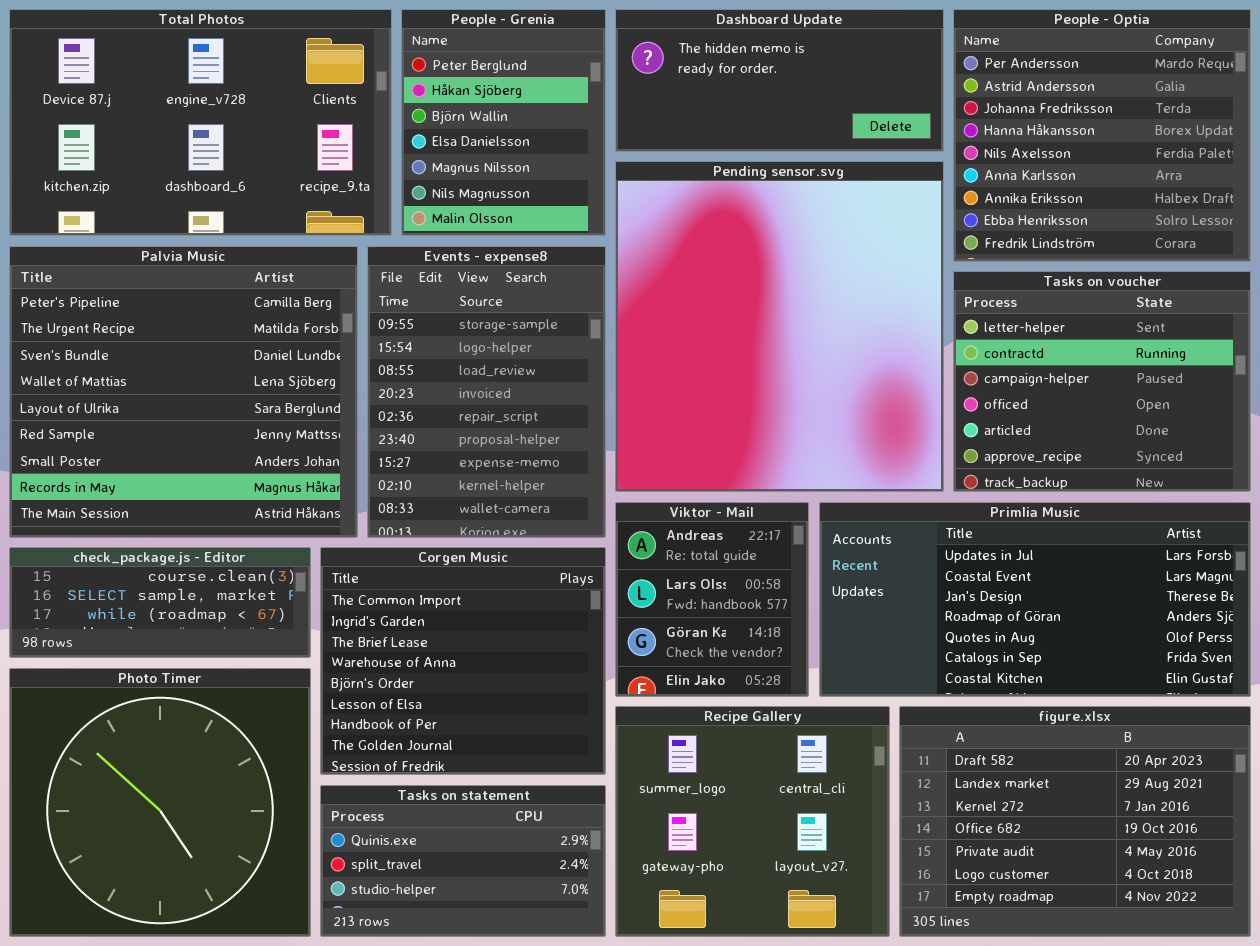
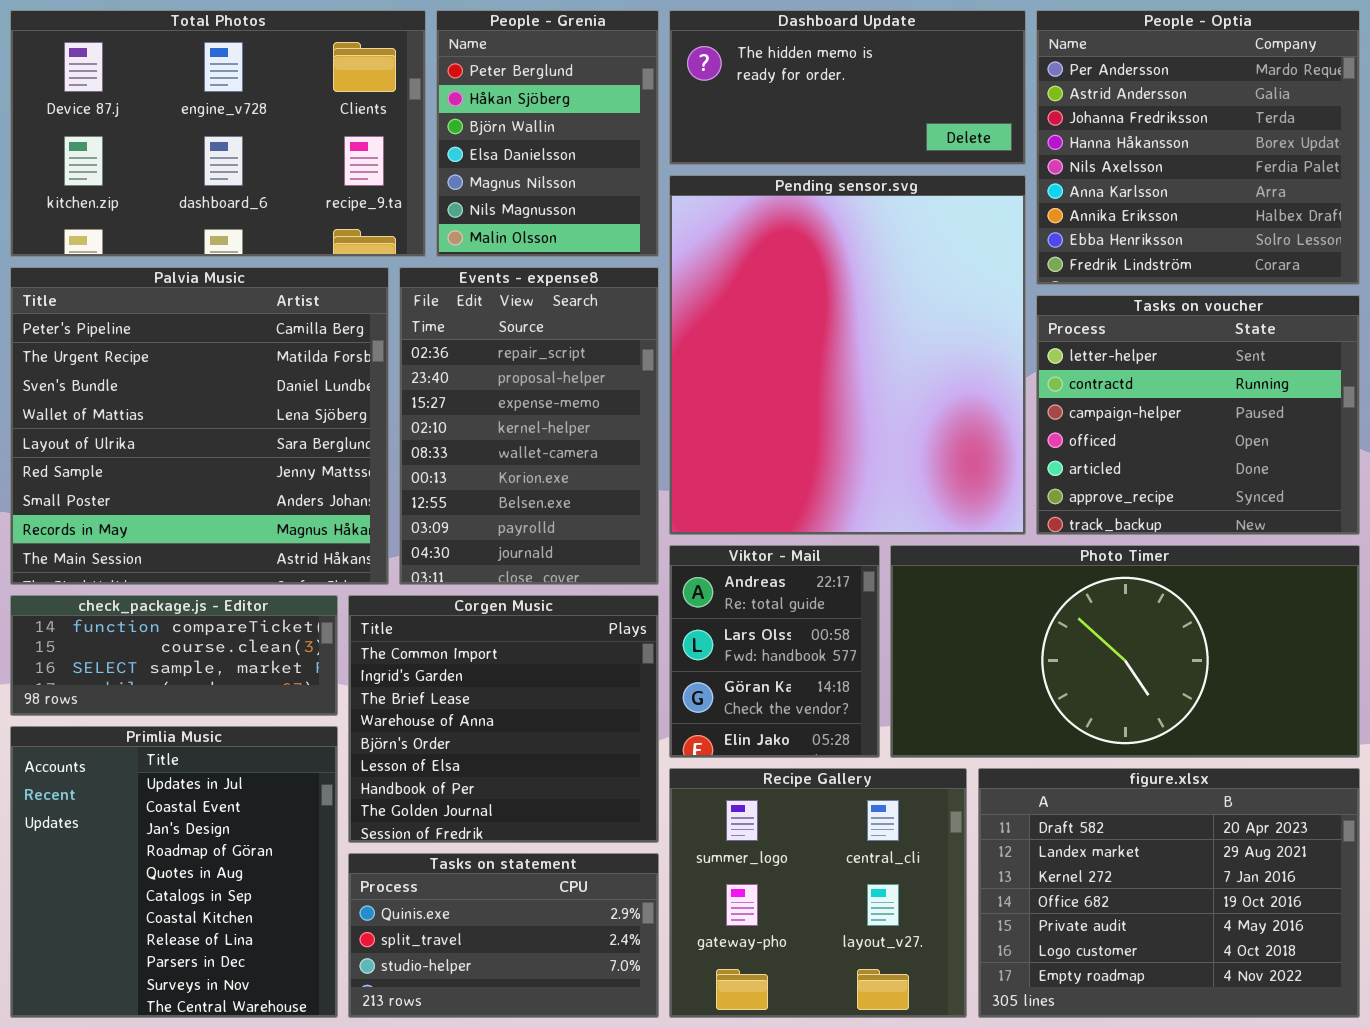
Events - expense8: [367,246,606,538] -> [399,267,659,585], scrolled down 4 rows
Primlia Music: [819,502,1251,697] -> [10,726,338,1018], moved, resized
check_package.js - Editor: [9,547,311,658] -> [10,595,338,716], scrolled up 1 row
Photo Timer: [9,668,311,937] -> [890,545,1360,758], moved, resized

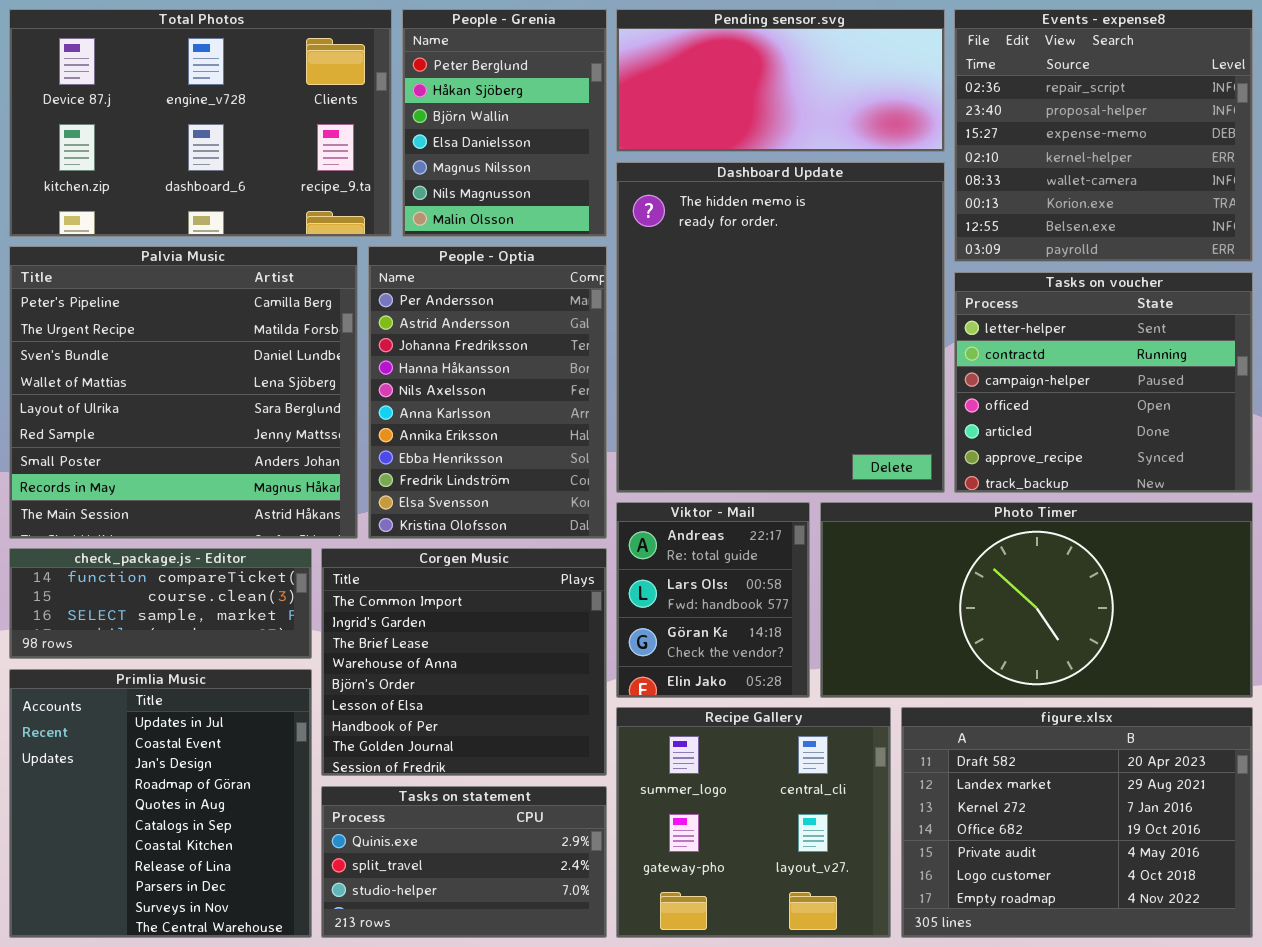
Dashboard Update: [669,10,1026,165] -> [616,162,945,493], moved, resized
People - Optia: [1036,10,1360,285] -> [368,246,607,539], moved, resized
Pending sensor.svg: [669,175,1026,535] -> [616,9,945,152], moved, resized
Events - expense8: [399,267,659,585] -> [954,9,1253,262], moved, resized

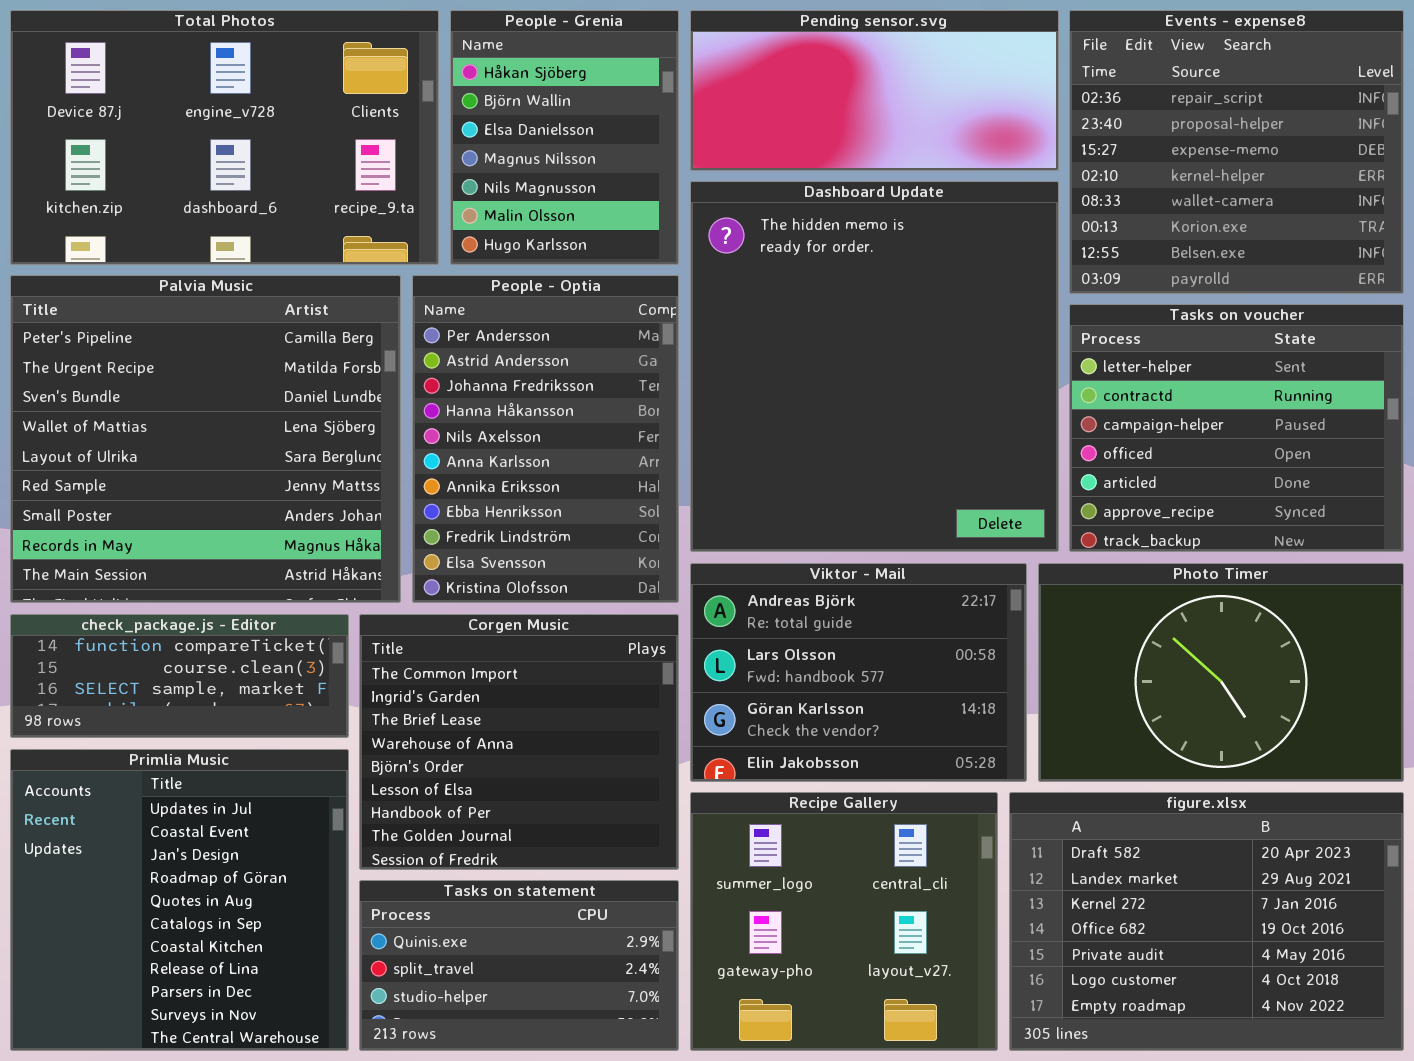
People - Grenia: [402,9,607,237] -> [450,10,679,265], scrolled down 1 row
Viktor - Mail: [616,502,810,698] -> [690,563,1027,782], resized
Photo Timer: [820,502,1253,698] -> [1038,563,1404,782], resized

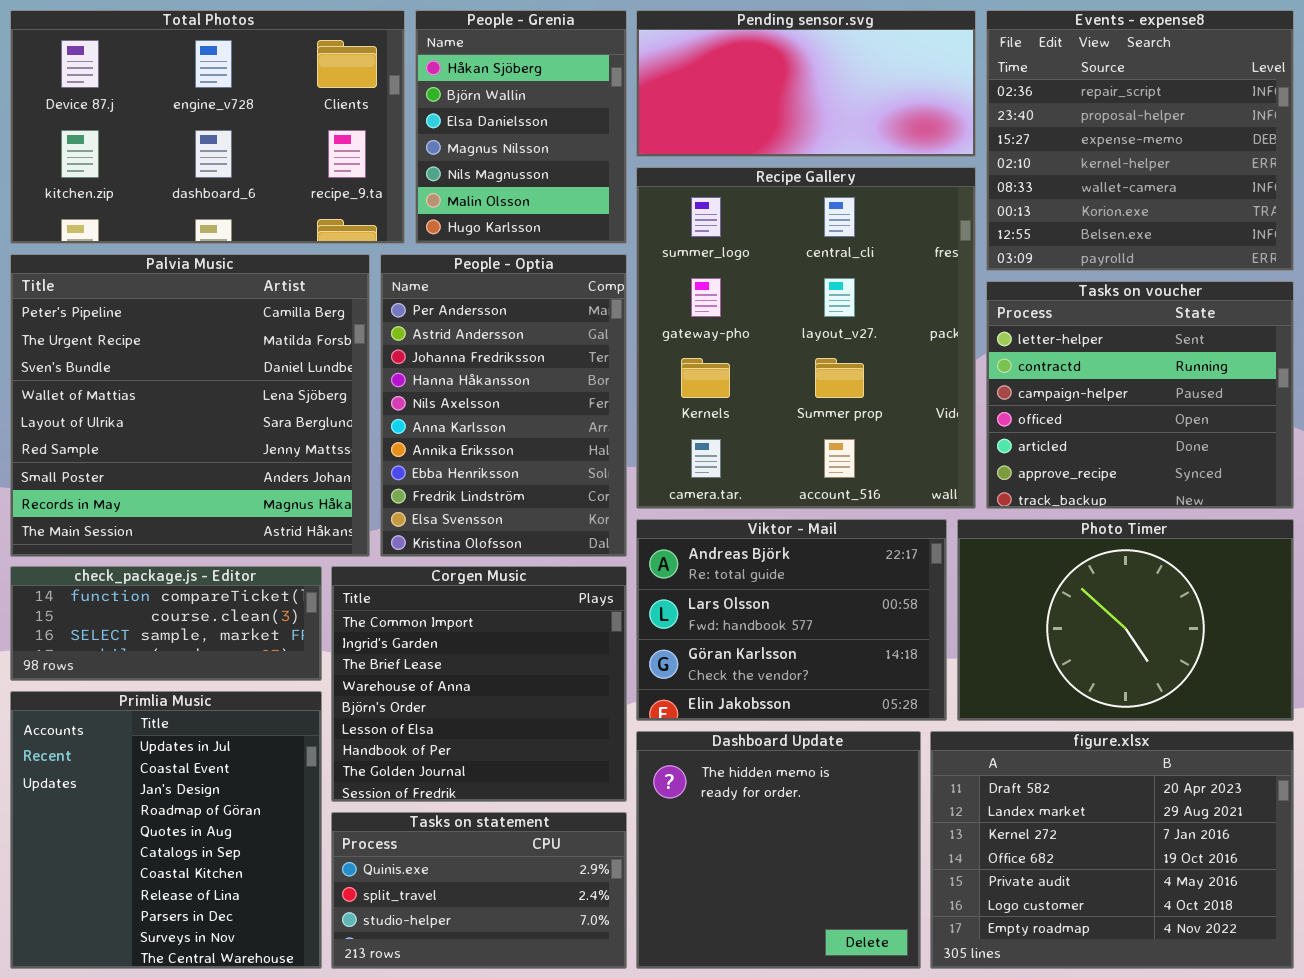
Dashboard Update: [690,181,1059,552] -> [636,731,921,969], moved, resized
Recipe Gallery: [690,792,998,1051] -> [636,167,976,509], moved, resized

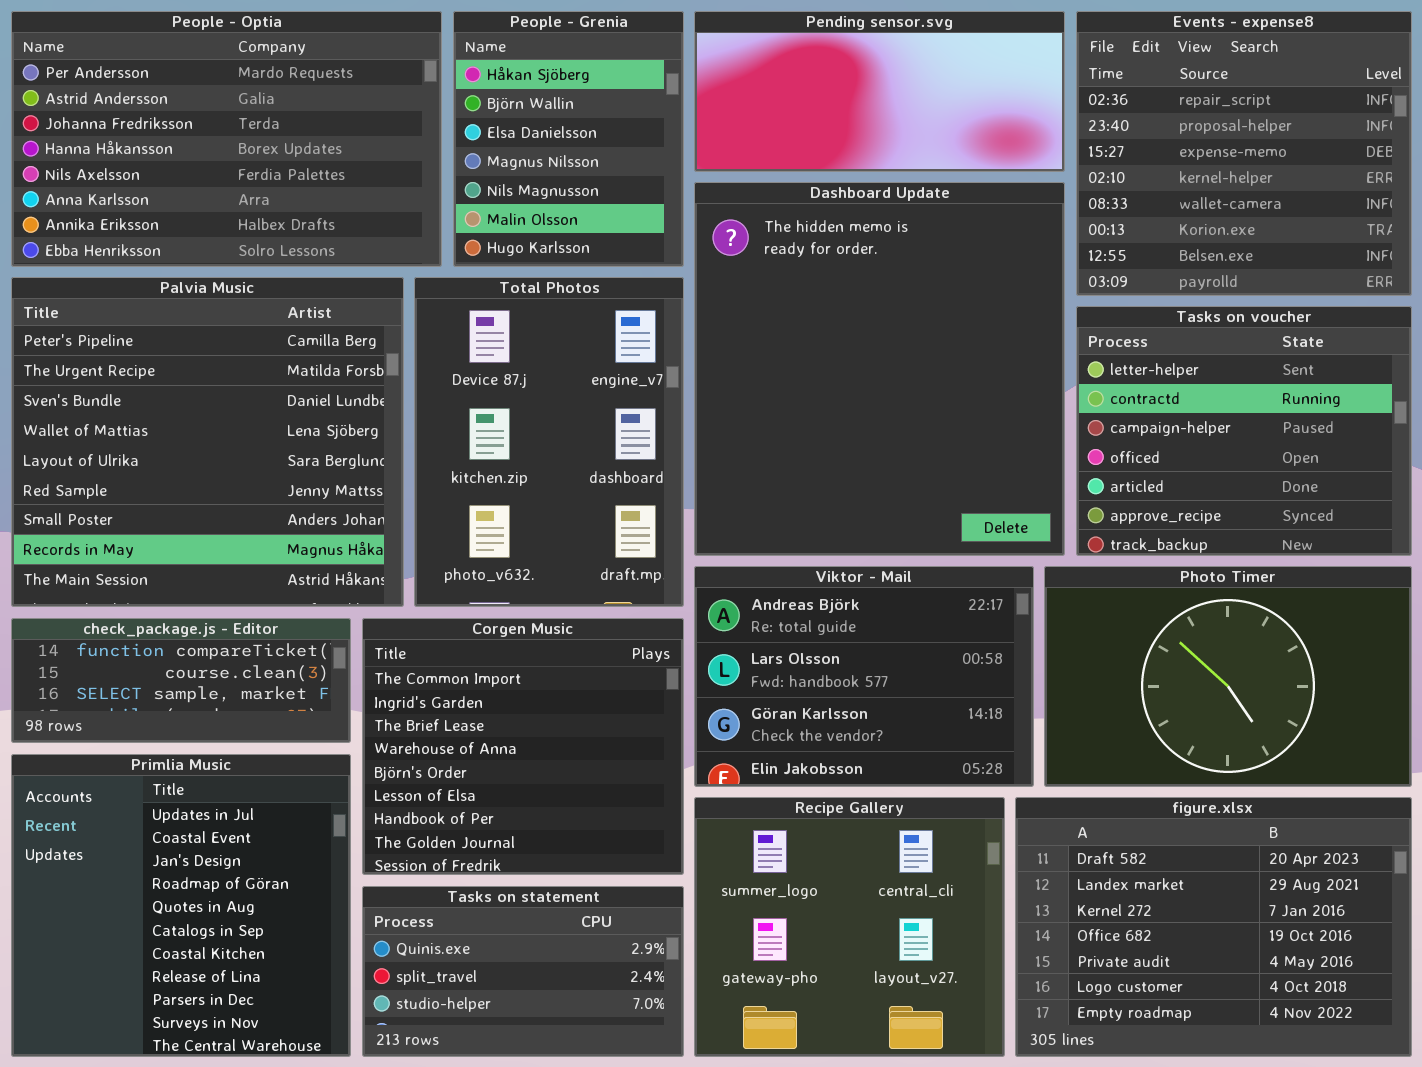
Total Photos: [10,10,405,244] -> [414,277,684,607], moved, resized
Recipe Gallery: [636,167,976,509] -> [694,797,1005,1057], moved, resized
People - Optia: [380,254,627,557] -> [11,11,442,267], moved, resized
Dashboard Update: [636,731,921,969] -> [694,182,1065,556], moved, resized

